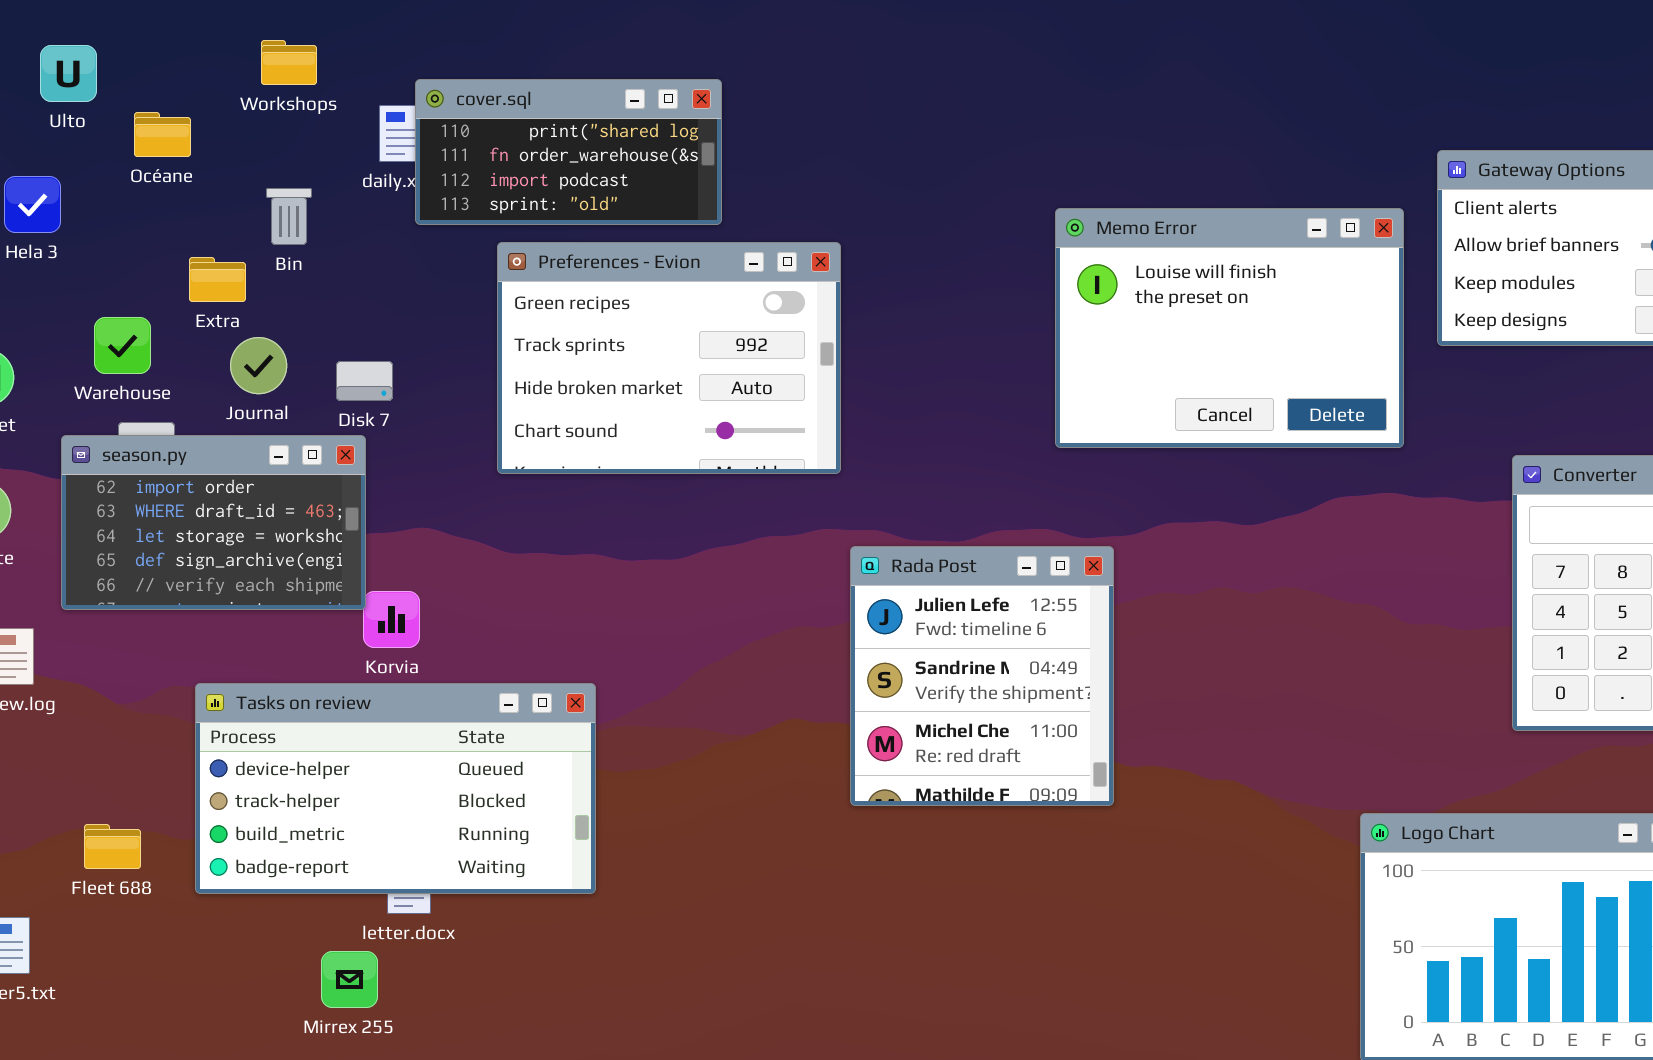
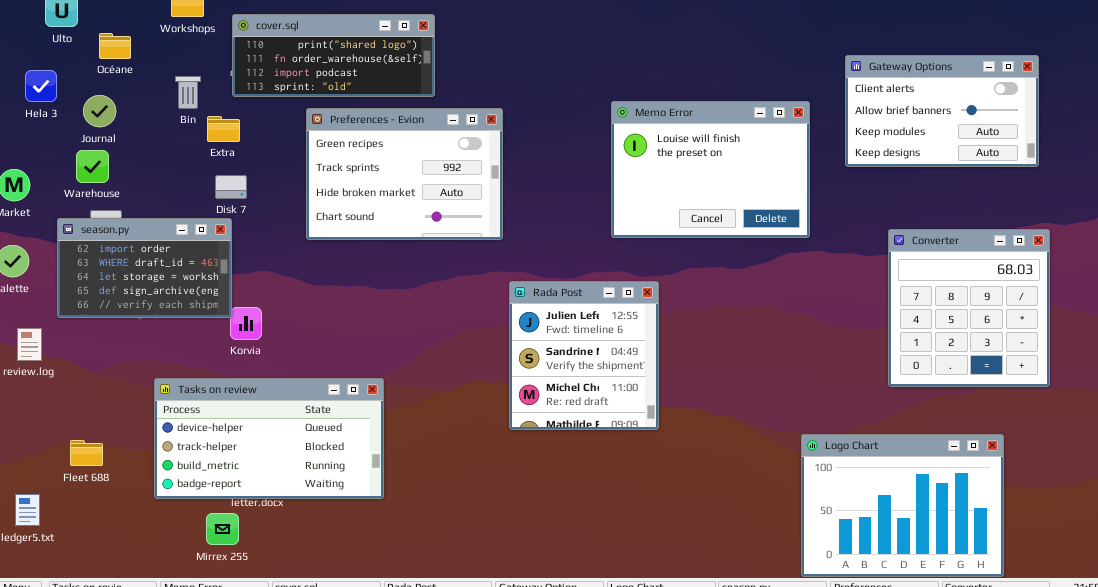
cover.sql: [415,79,722,225] -> [232,14,435,97], resized
Memo Error: [1055,208,1404,448] -> [611,101,810,238], moved
Extra: [189,257,246,302] -> [207,116,240,142], moved
Journal: [230,337,287,394] -> [83,95,116,127], moved
Tasks on review: [195,683,596,894] -> [154,378,384,499], moved

